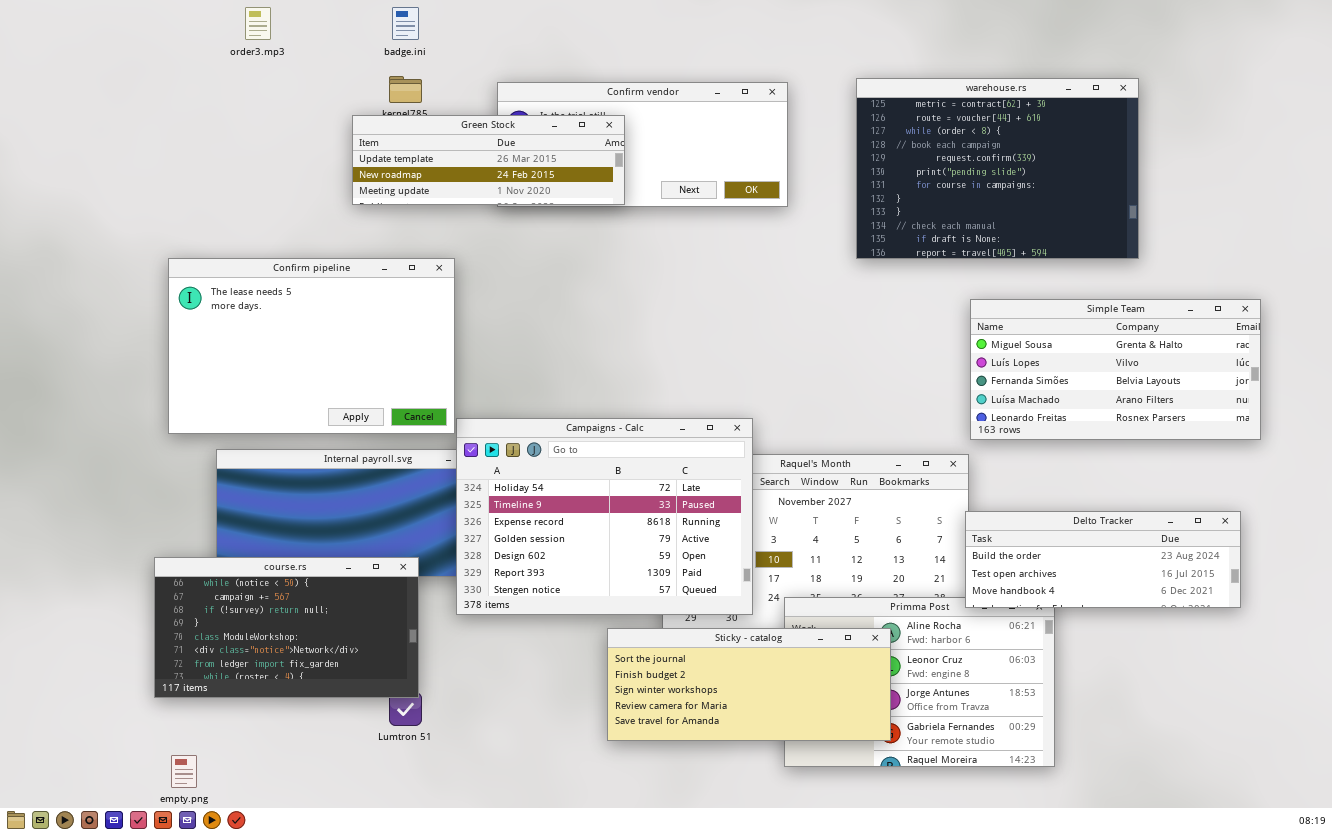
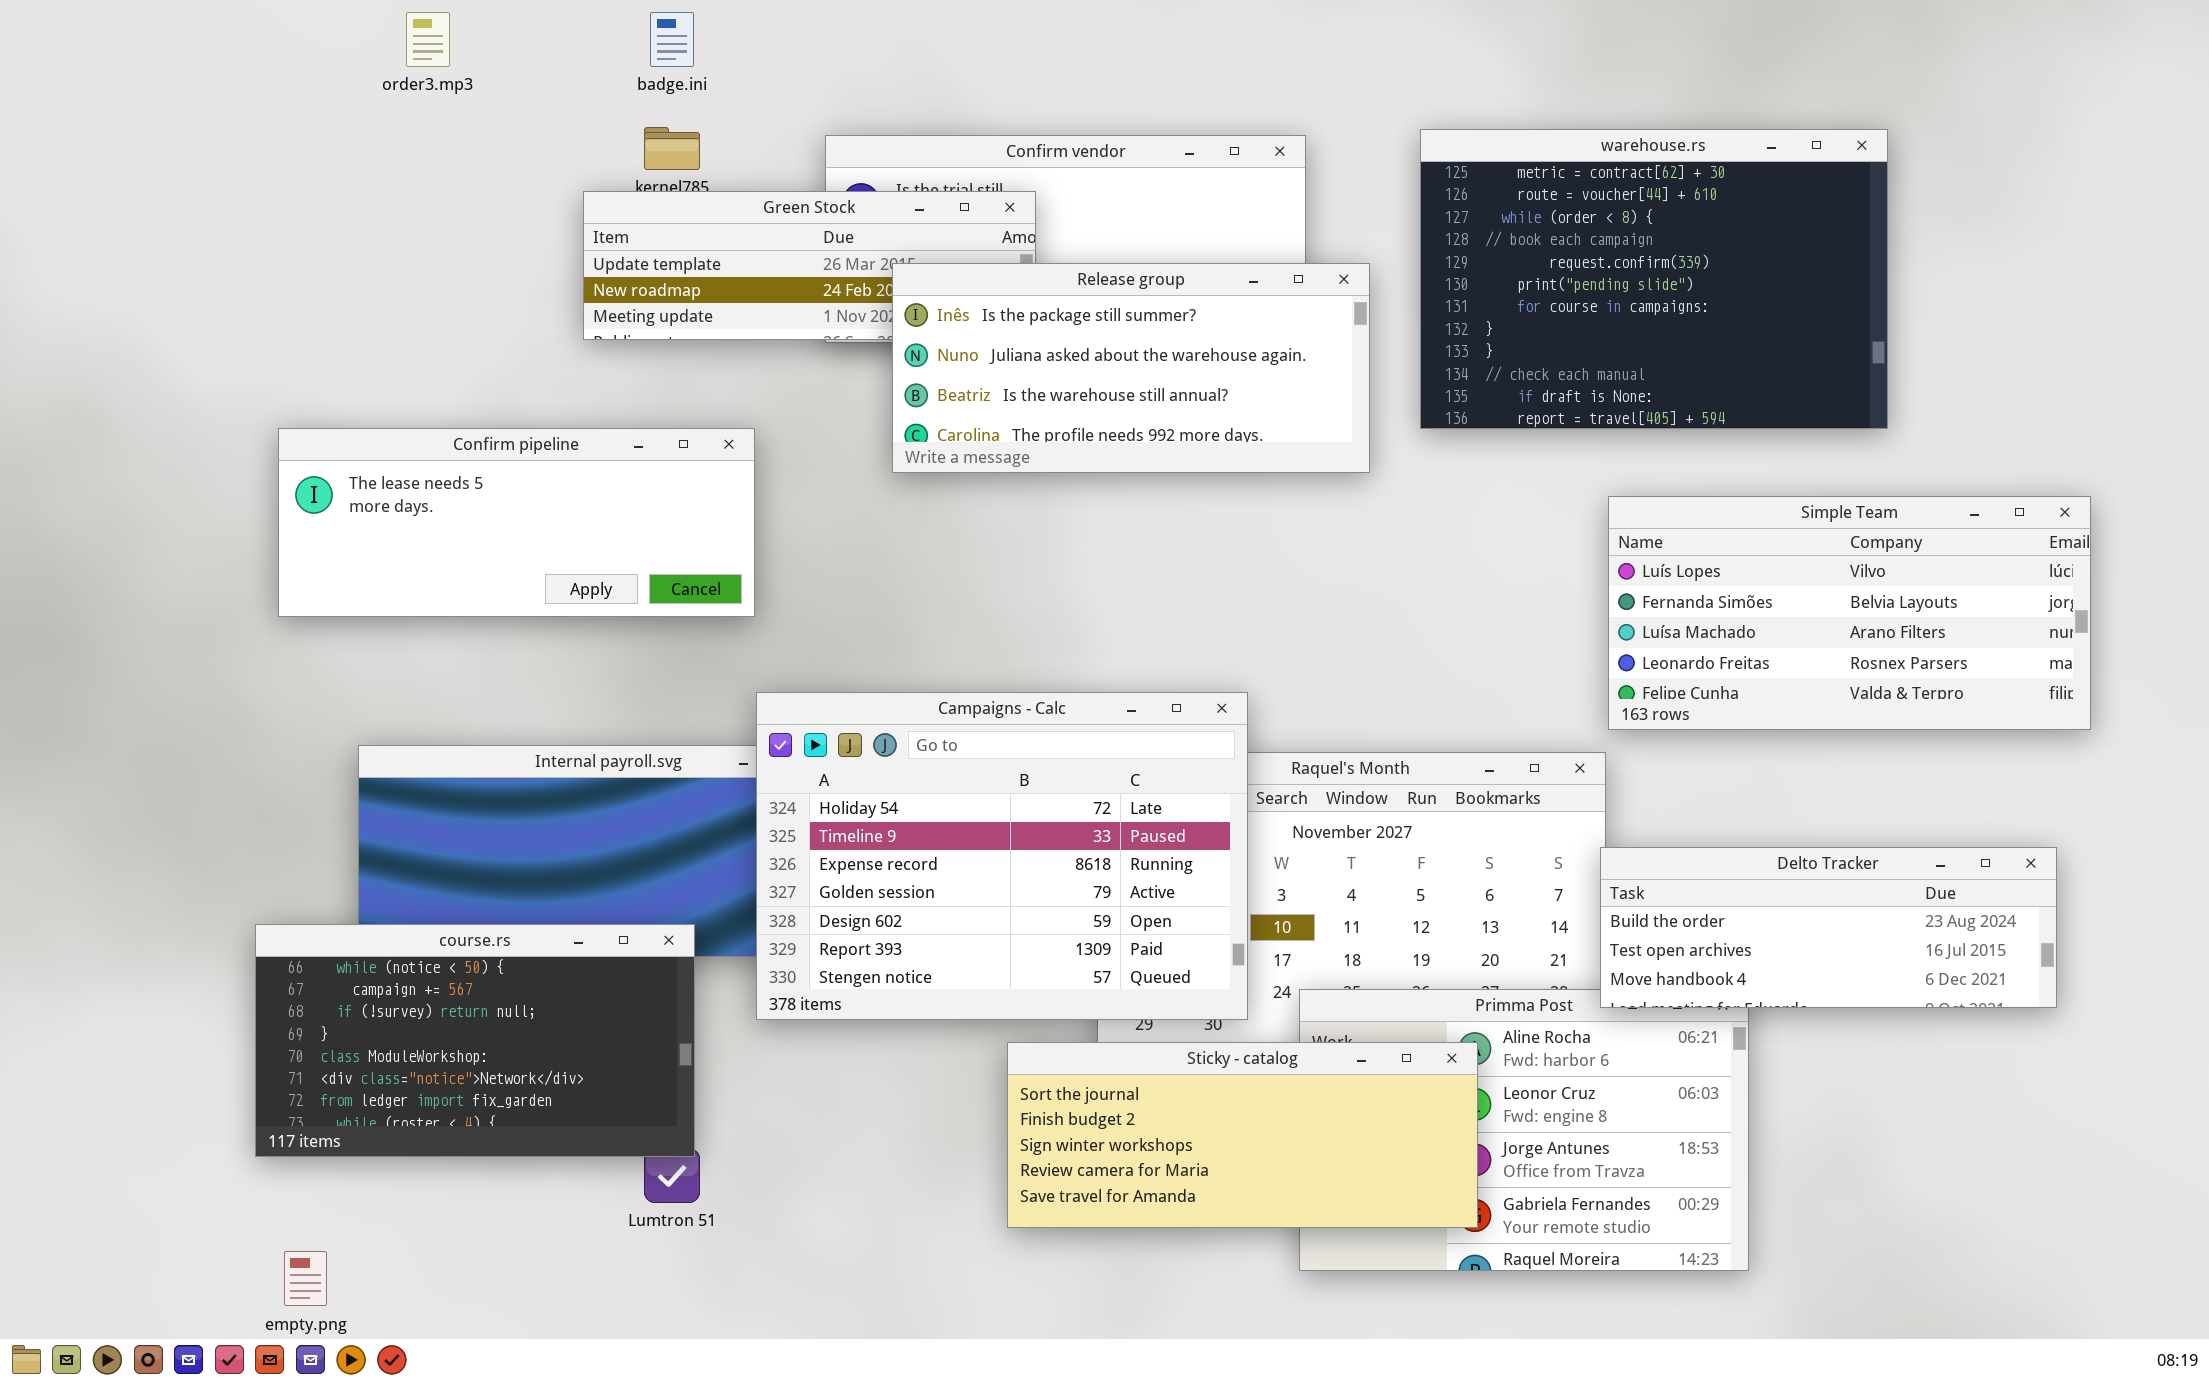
Release group: none -> [892,263,1370,473], opened
Confirm pipeline: [168,258,455,434] -> [278,428,755,617], resized
Simple Team: [970,299,1261,440] -> [1608,496,2091,730], scrolled down 1 row

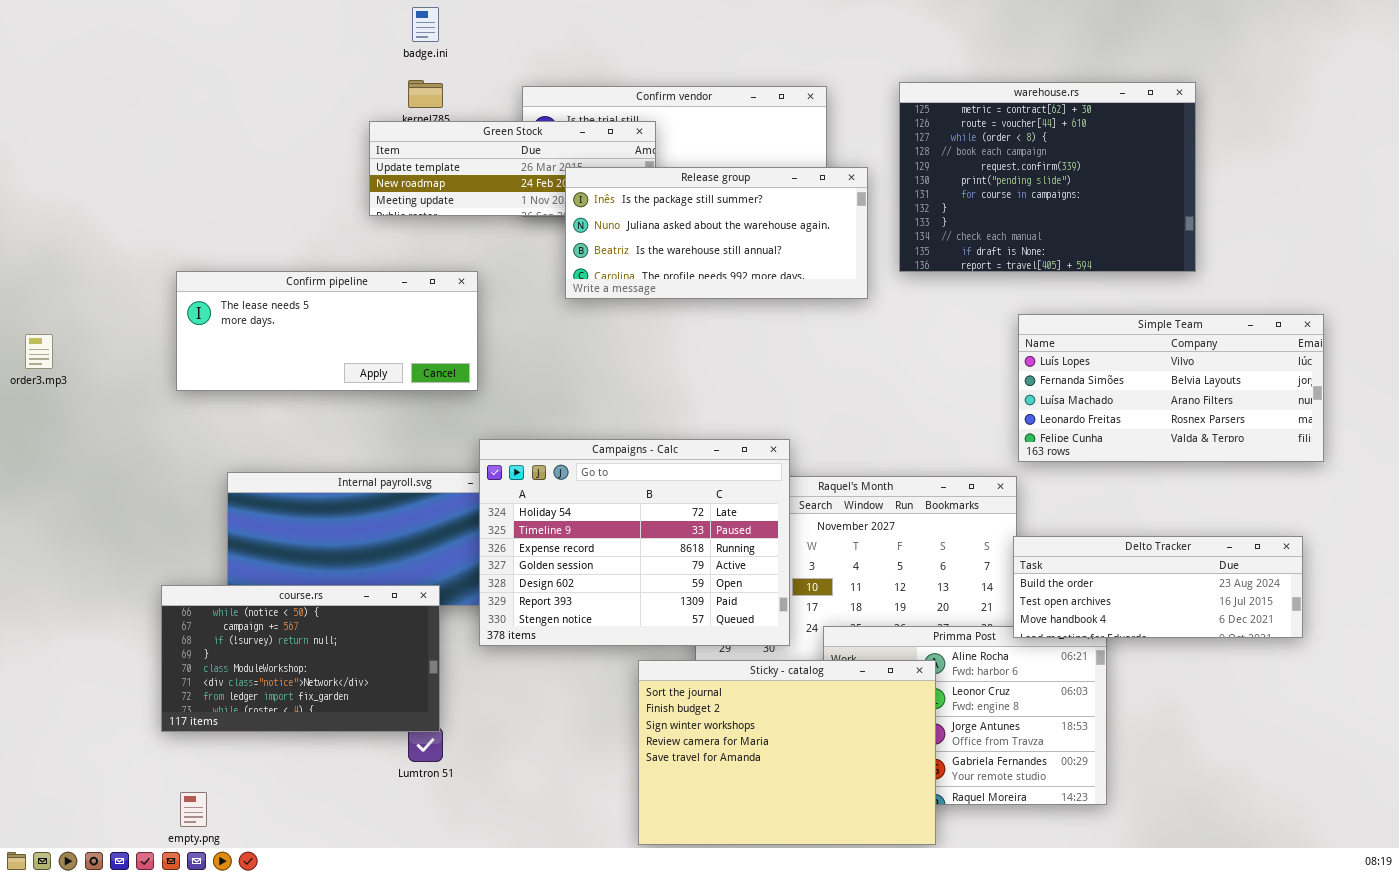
order3.mp3: [406,12,450,67] -> [25,334,53,369], moved
Sticky - catalog: [1007,1042,1478,1228] -> [638,660,936,845], resized

